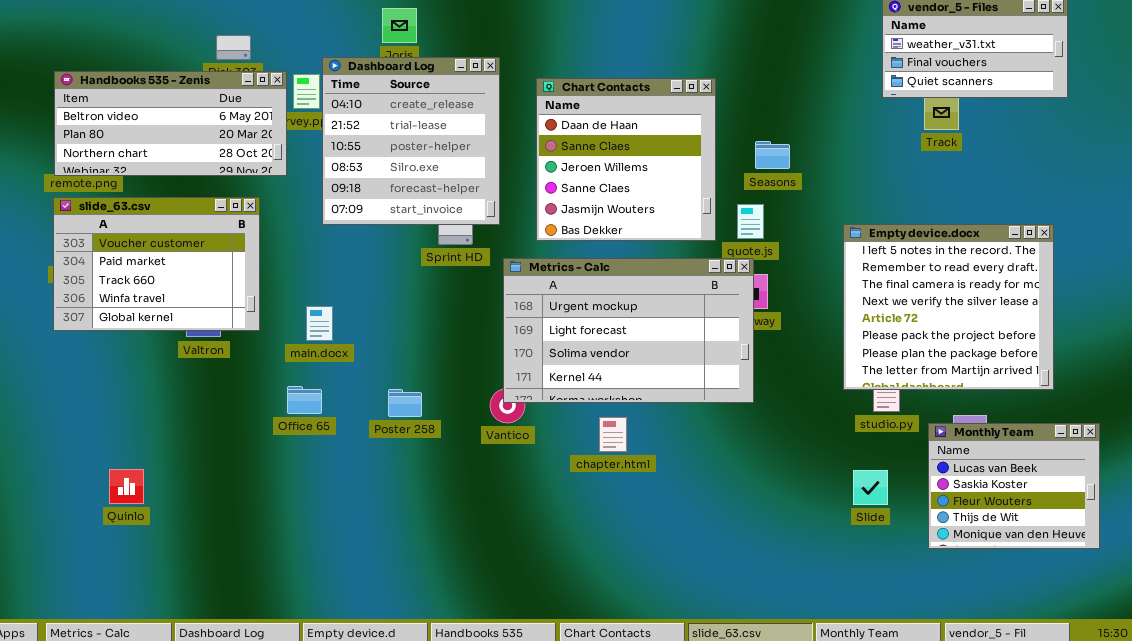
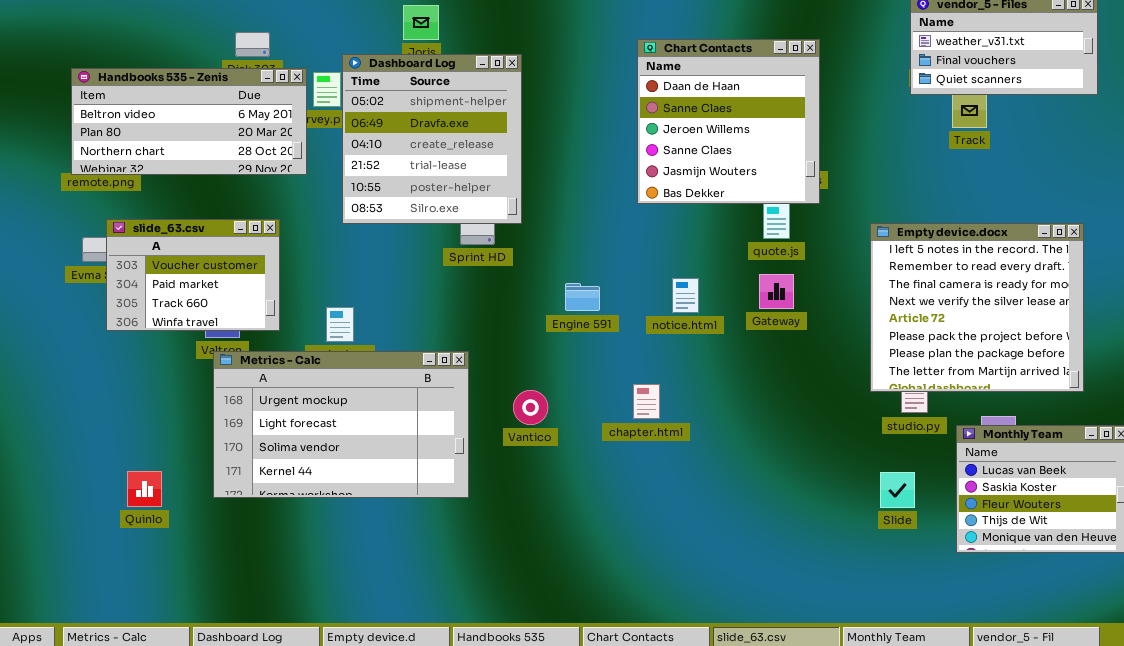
Dashboard Log: [322,57,500,225] -> [342,54,522,224], scrolled up 2 rows
Chart Contacts: [536,78,716,241] -> [637,39,820,204], moved
slide_63.csv: [53,197,260,331] -> [106,219,280,331], resized
Metrics - Calc: [503,258,754,403] -> [213,351,469,498], moved
chapter.html: [599,417,627,452] -> [633,384,660,419], moved

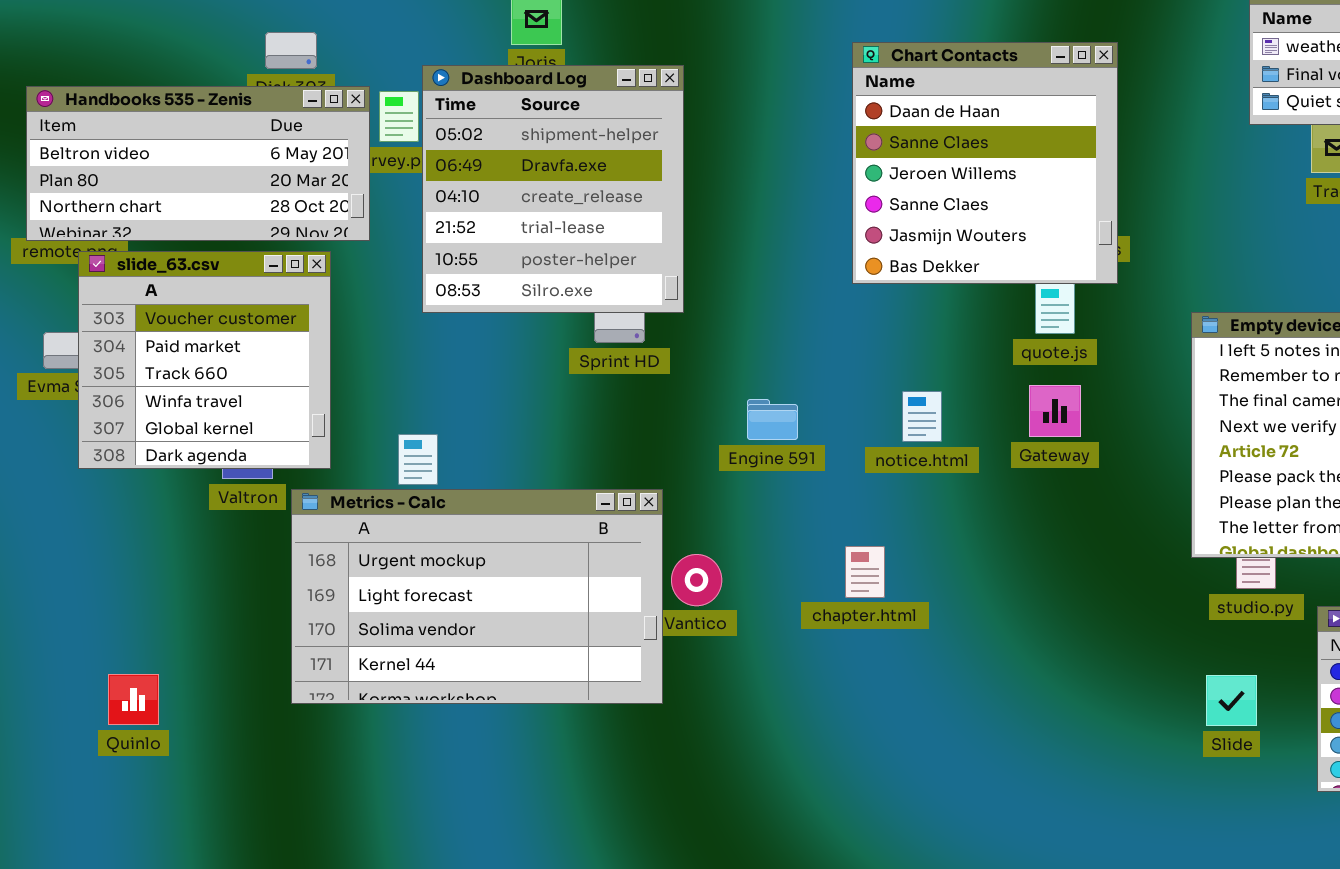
slide_63.csv: [106,219,280,331] -> [78,251,331,469], resized
Metrics - Calc: [213,351,469,498] -> [291,489,663,704], moved

